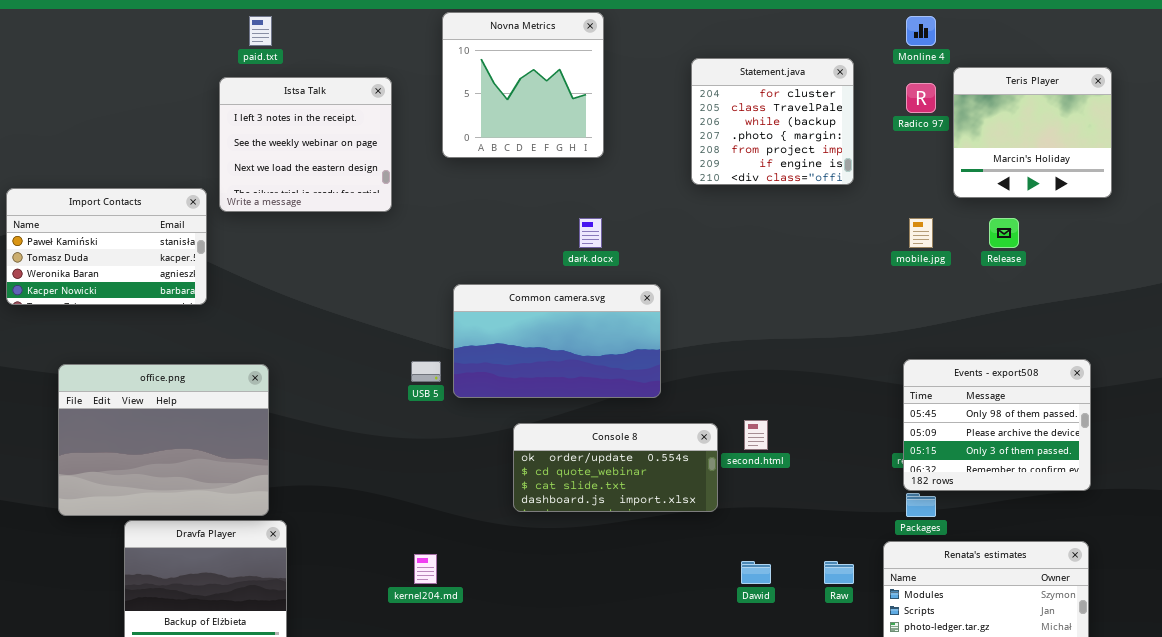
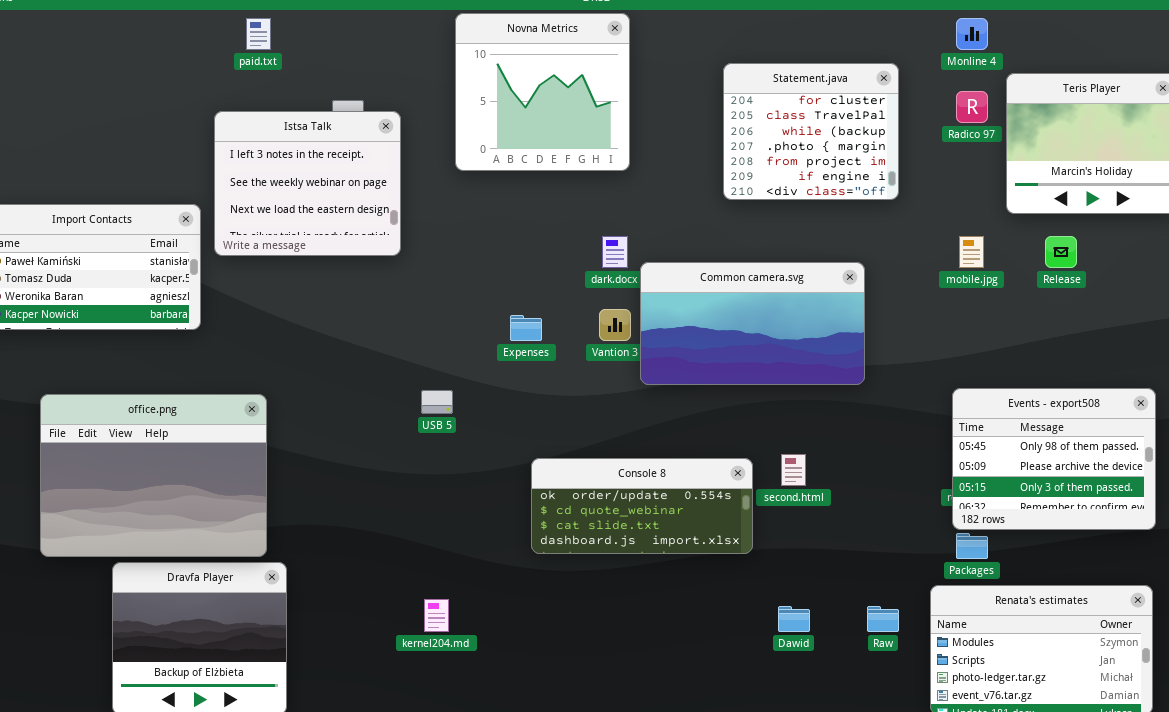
Istsa Talk: [219,77,392,212] -> [214,111,401,256], moved
Common camera.svg: [453,284,661,398] -> [640,262,865,385], moved

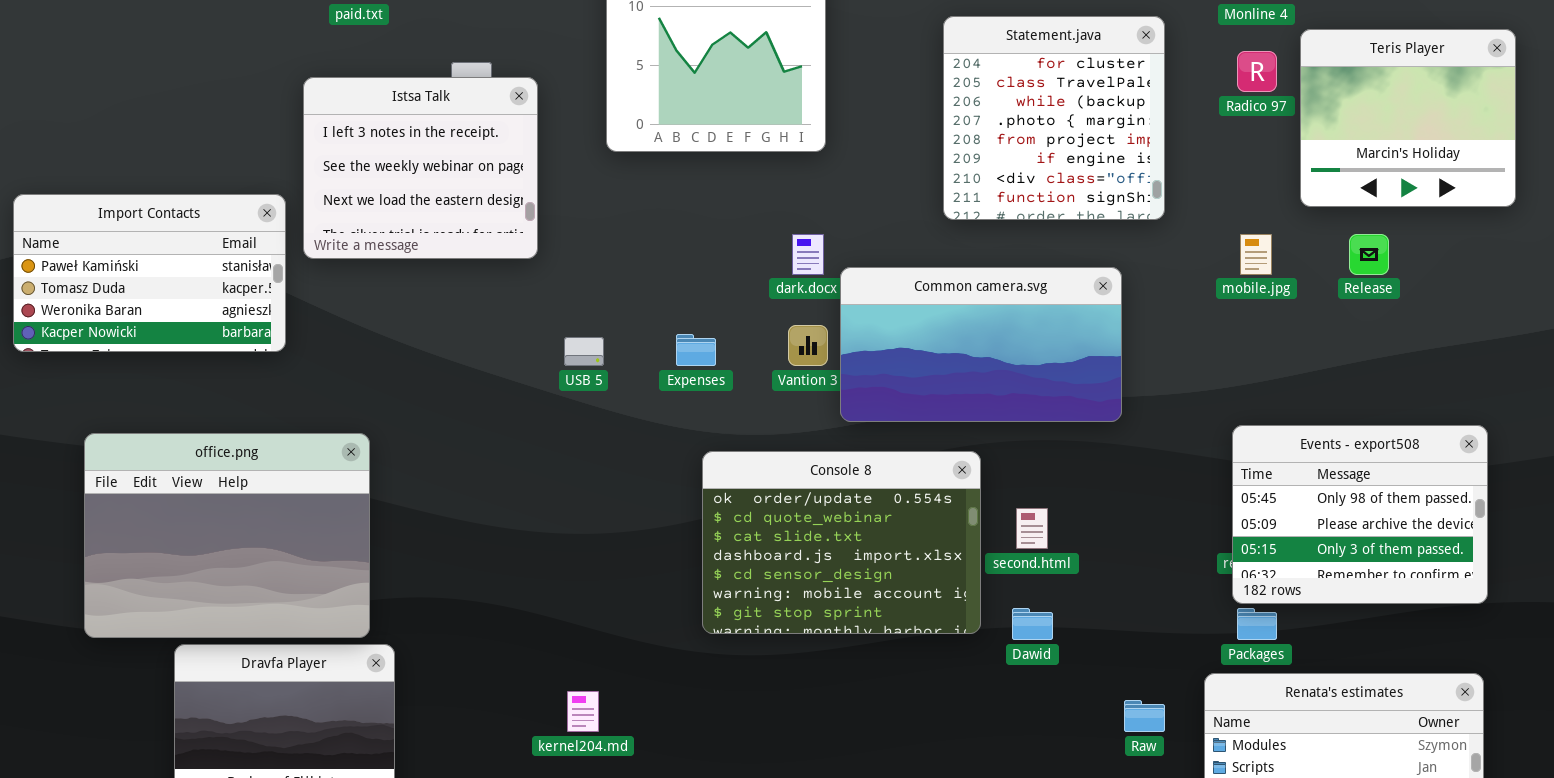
Statement.java: [723,63,899,200] -> [943,16,1165,220], resized
USB 5: [421,390,453,414] -> [564,337,604,366], moved
Console 8: [531,458,753,554] -> [702,451,981,634], resized
Dawid: [778,606,810,632] -> [1012,608,1053,640], moved

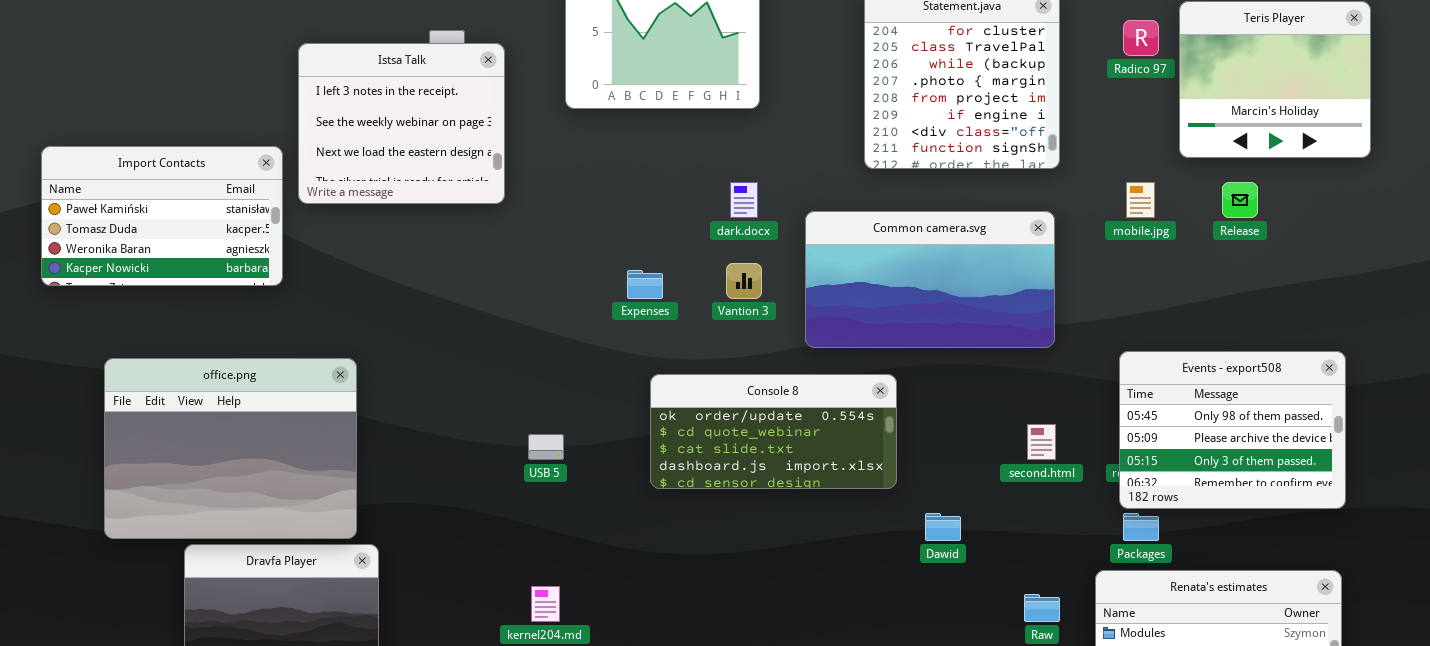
Common camera.svg: [840,267,1122,422] -> [805,211,1055,348], moved
USB 5: [564,337,604,366] -> [528,434,564,460], moved
Console 8: [702,451,981,634] -> [650,374,897,489], resized
second.html: [1016,508,1048,549] -> [1027,424,1056,460], moved

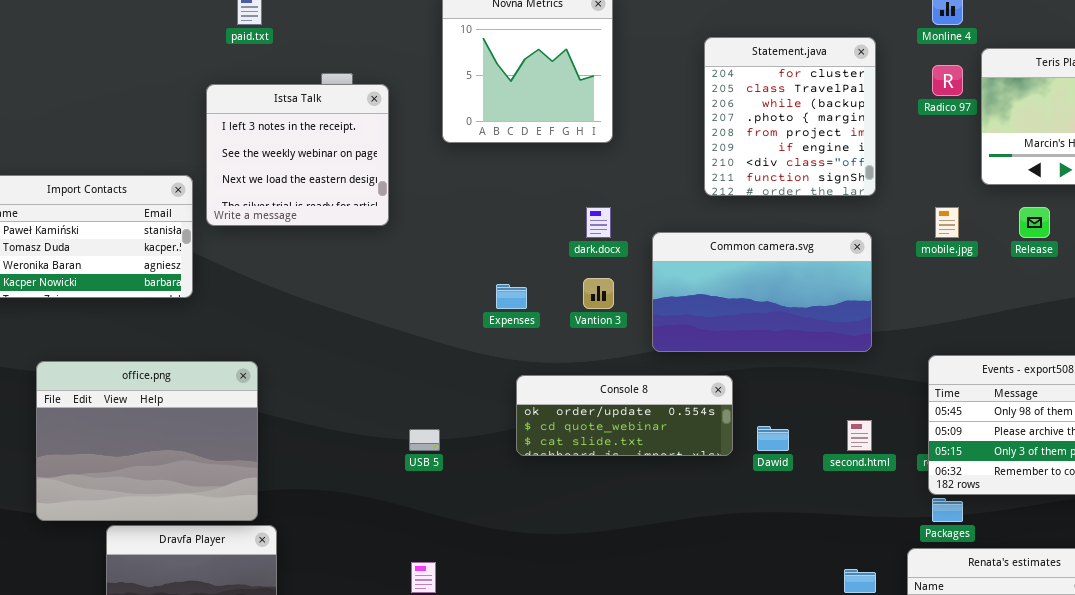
Console 8: [650,374,897,489] -> [516,375,733,456], resized
Dawid: [925,513,961,541] -> [757,426,789,451], moved

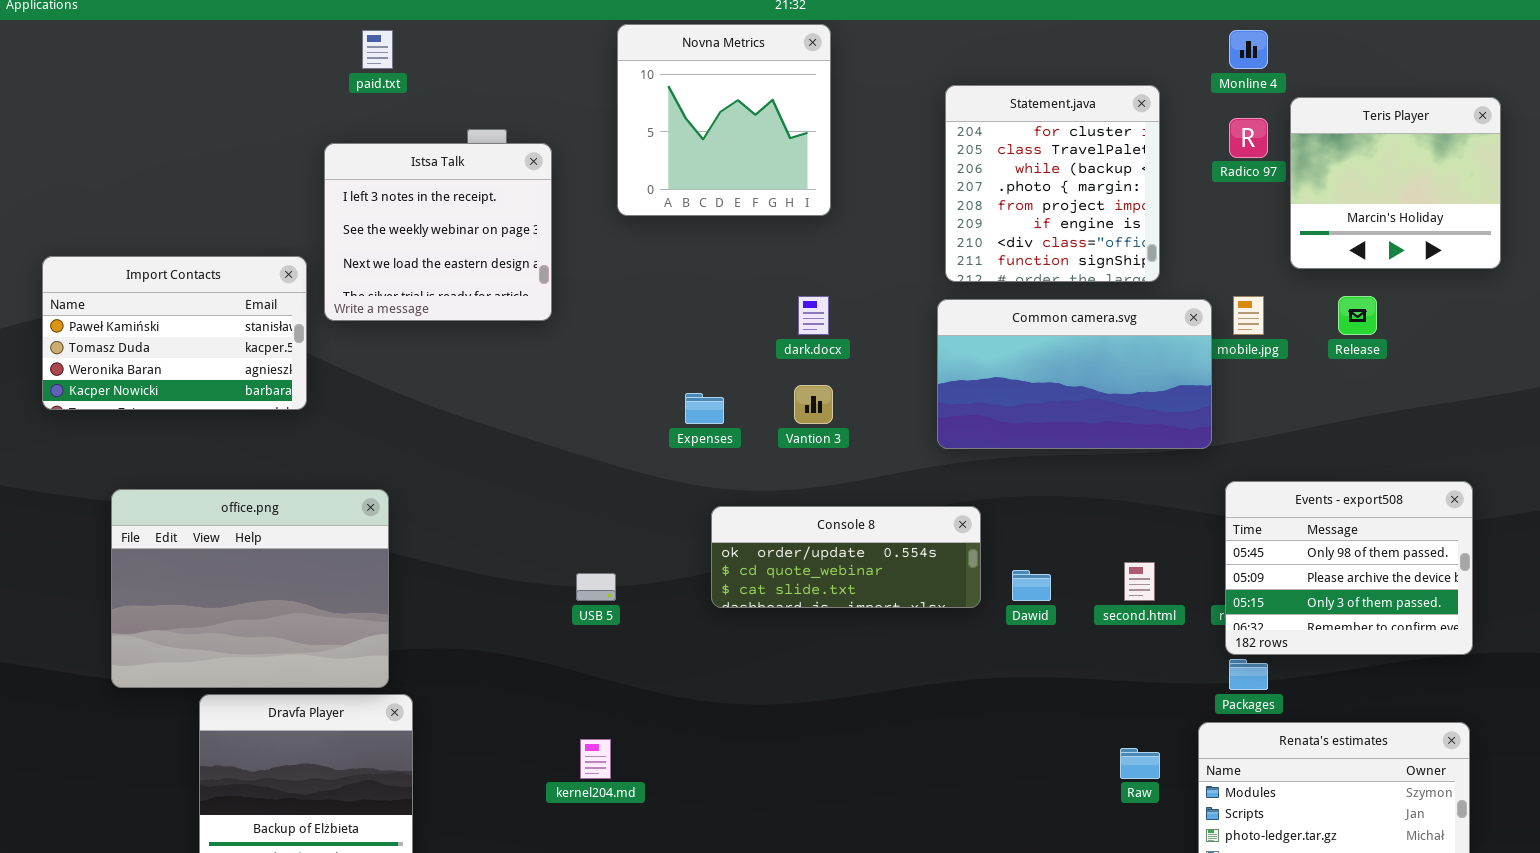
Common camera.svg: [652,232,872,352] -> [937,299,1212,449], moved

